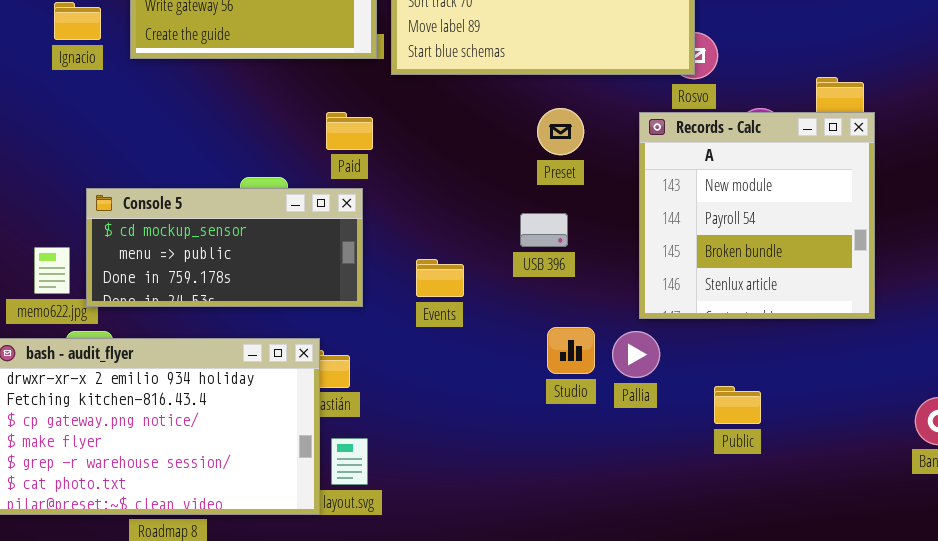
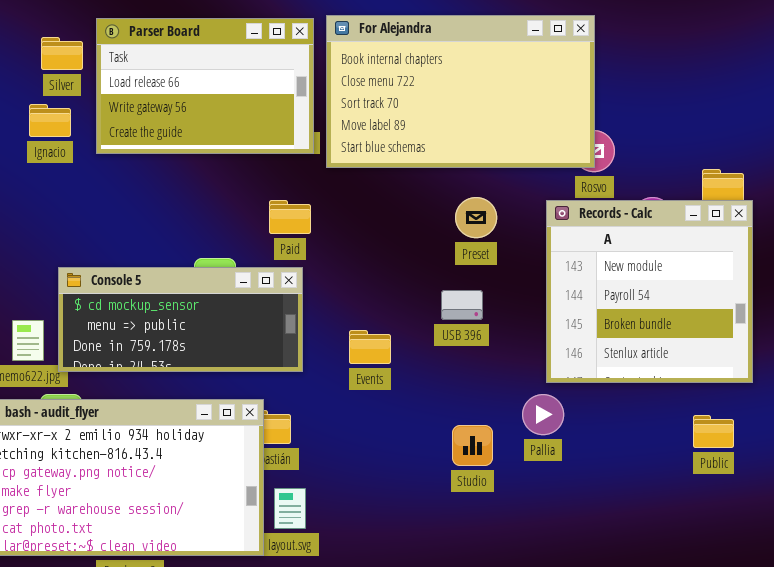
Studio: [547,327,595,374] -> [452,425,493,466], moved
Public: [714,386,761,424] -> [693,415,734,448], moved

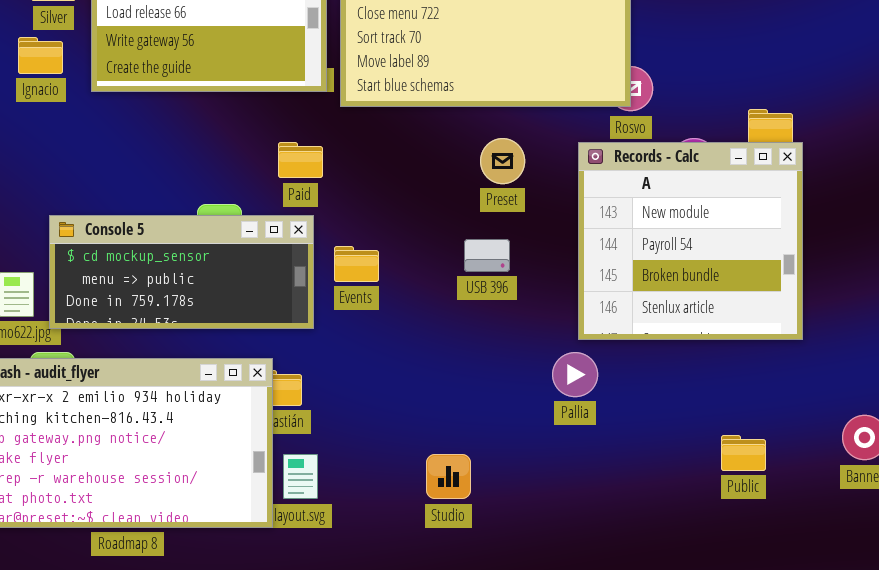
Events: [349,330,391,364] -> [334,246,379,282], moved
Public: [693,415,734,448] -> [721,435,766,471], moved
Studio: [452,425,493,466] -> [426,454,471,499], moved

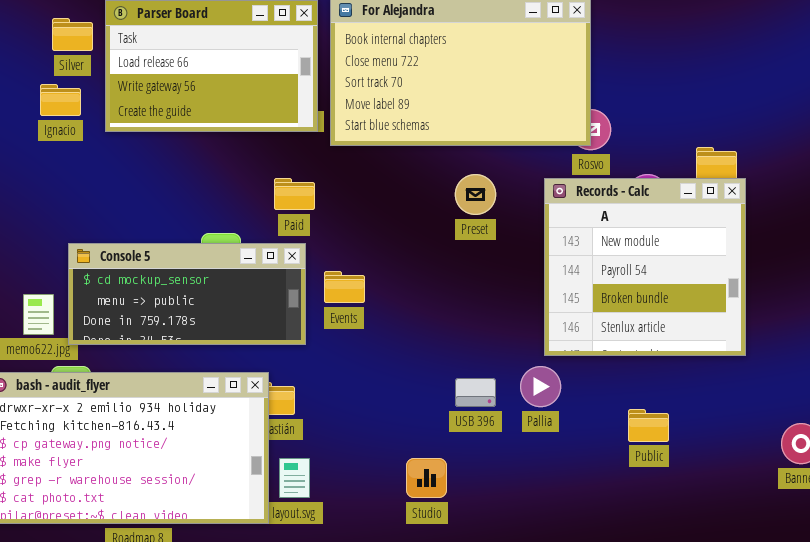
USB 396: [464,239,510,272] -> [455,378,496,407], moved
Public: [721,435,766,471] -> [628,409,669,442], moved

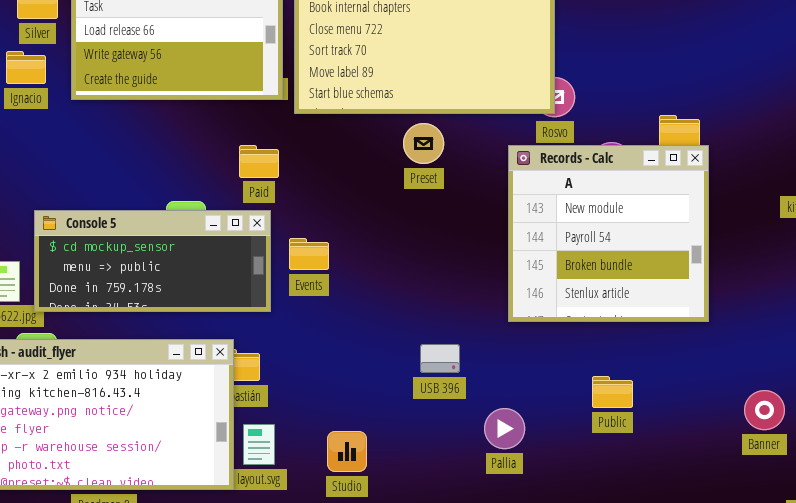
Preset: [455,174,496,215] -> [403,123,444,164], moved
Pallia: [520,366,561,407] -> [484,408,525,449], moved
Studio: [406,458,447,498] -> [327,431,367,472], moved

